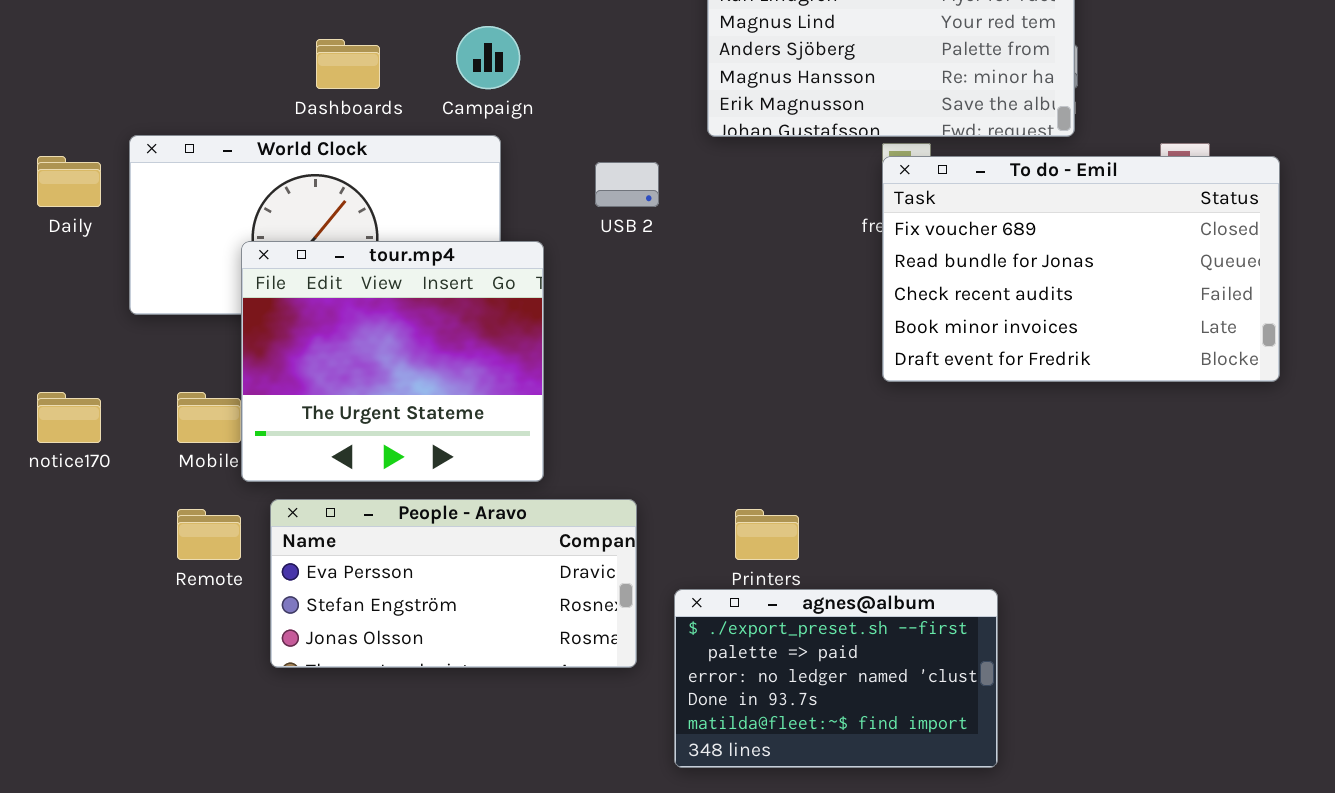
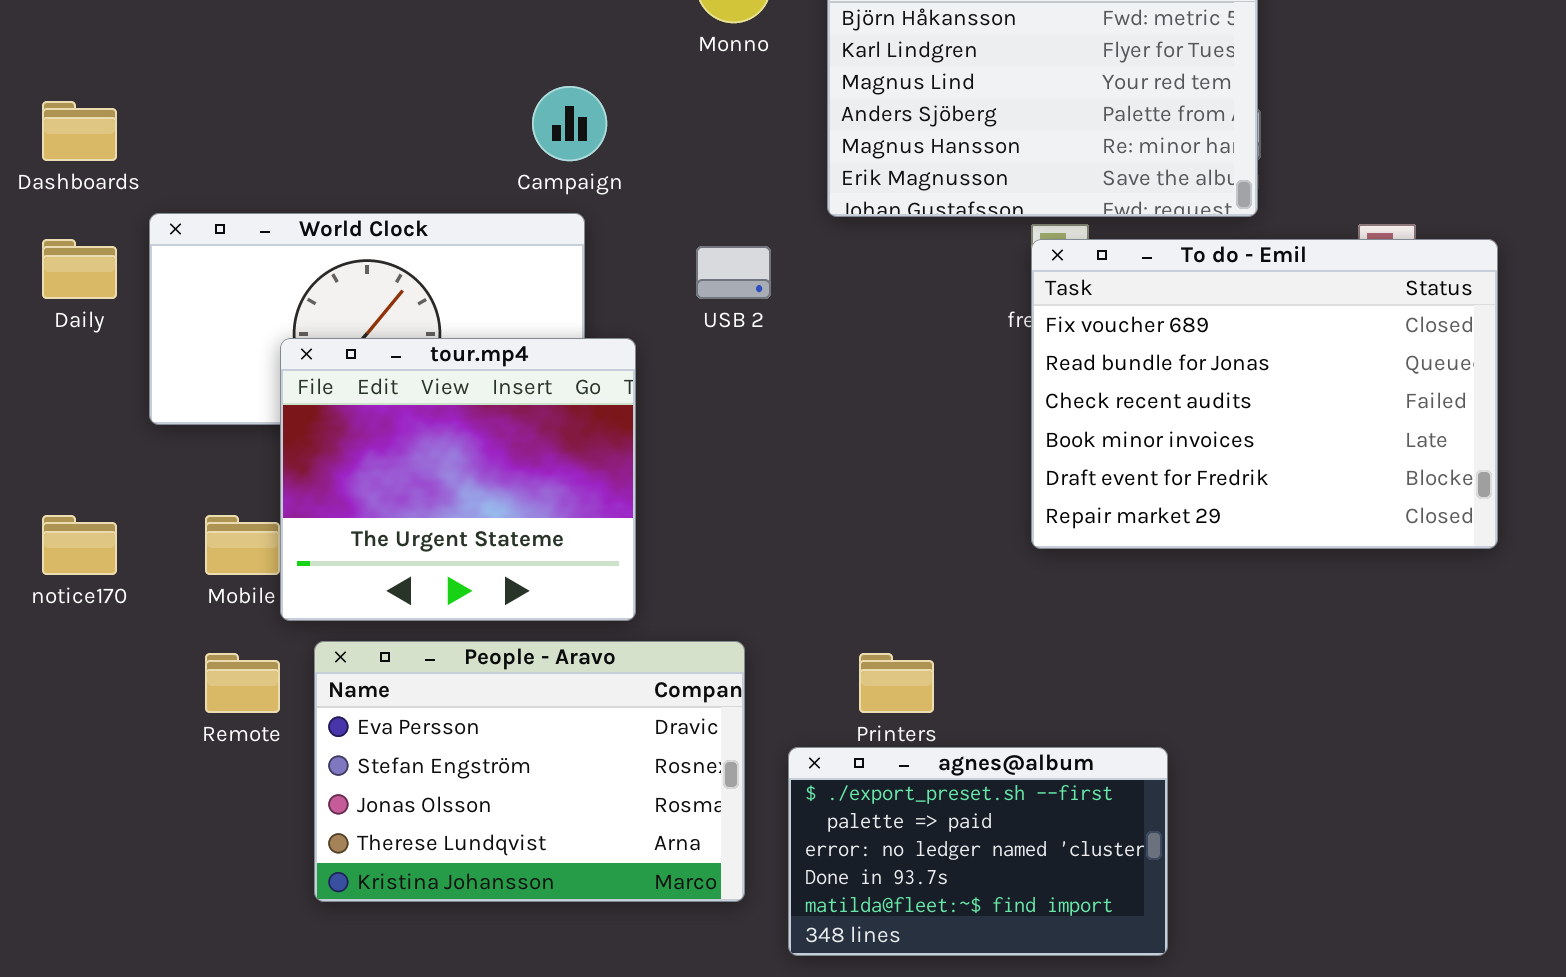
Dashboards: [316,39,380,89] -> [42,101,117,161], moved
To do - Emil: [882,156,1280,382] -> [1031,239,1498,549], resized
People - Aravo: [270,499,637,668] -> [314,641,745,902], resized

